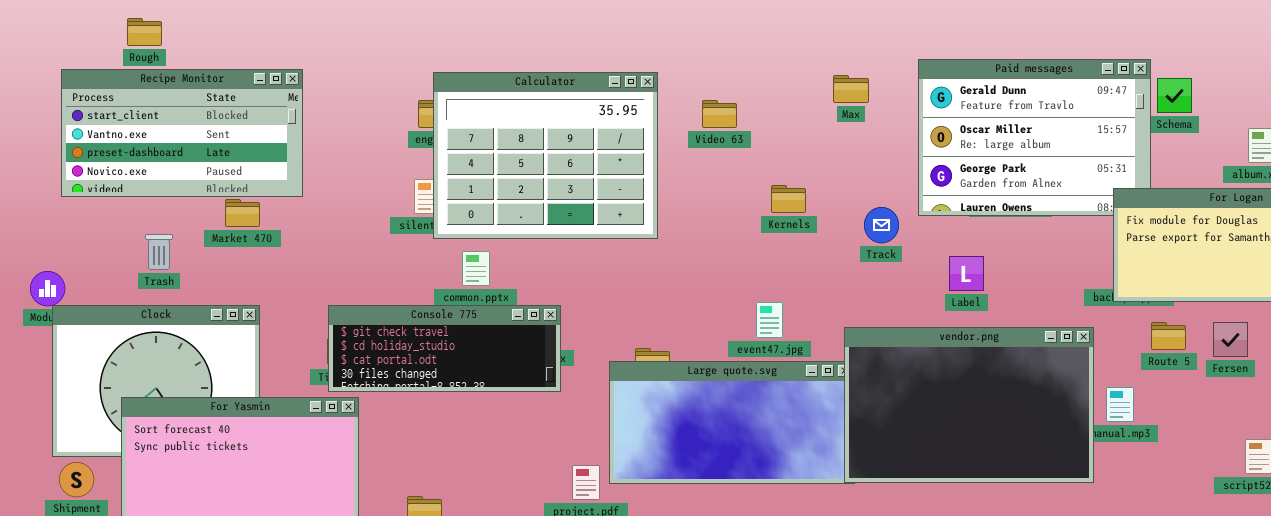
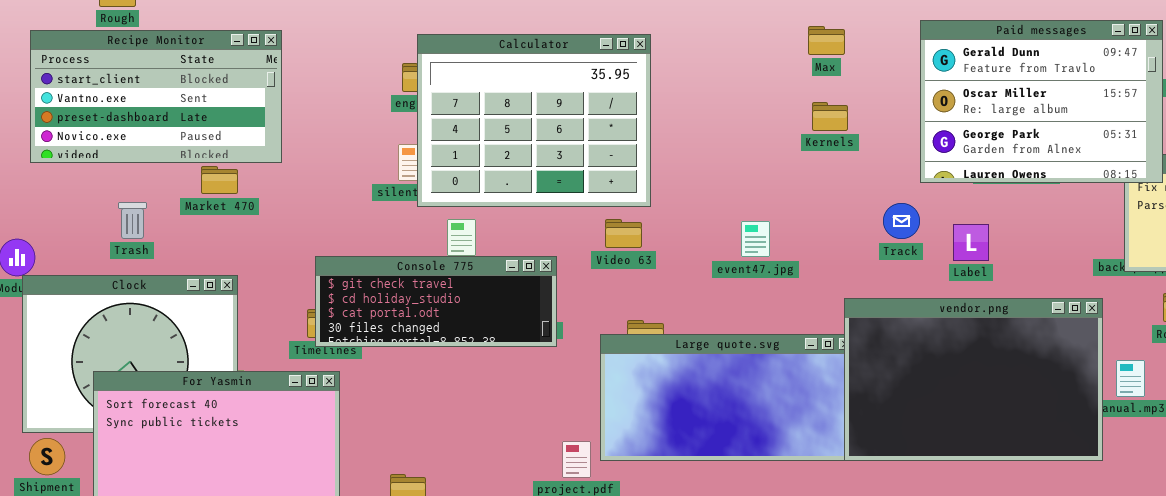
Paid messages: [918,59,1151,216] -> [920,20,1163,183], raised
Max: [833,75,869,103] -> [808,26,845,55], moved
Video 63: [702,100,737,128] -> [605,219,642,248], moved
Kernels: [771,185,806,213] -> [812,102,848,131], moved
Track: [864,207,899,243] -> [883,203,920,239], moved
event47.jpg: [756,302,783,338] -> [741,221,770,257], moved
Console 775: [328,305,561,392] -> [315,256,557,347], moved

